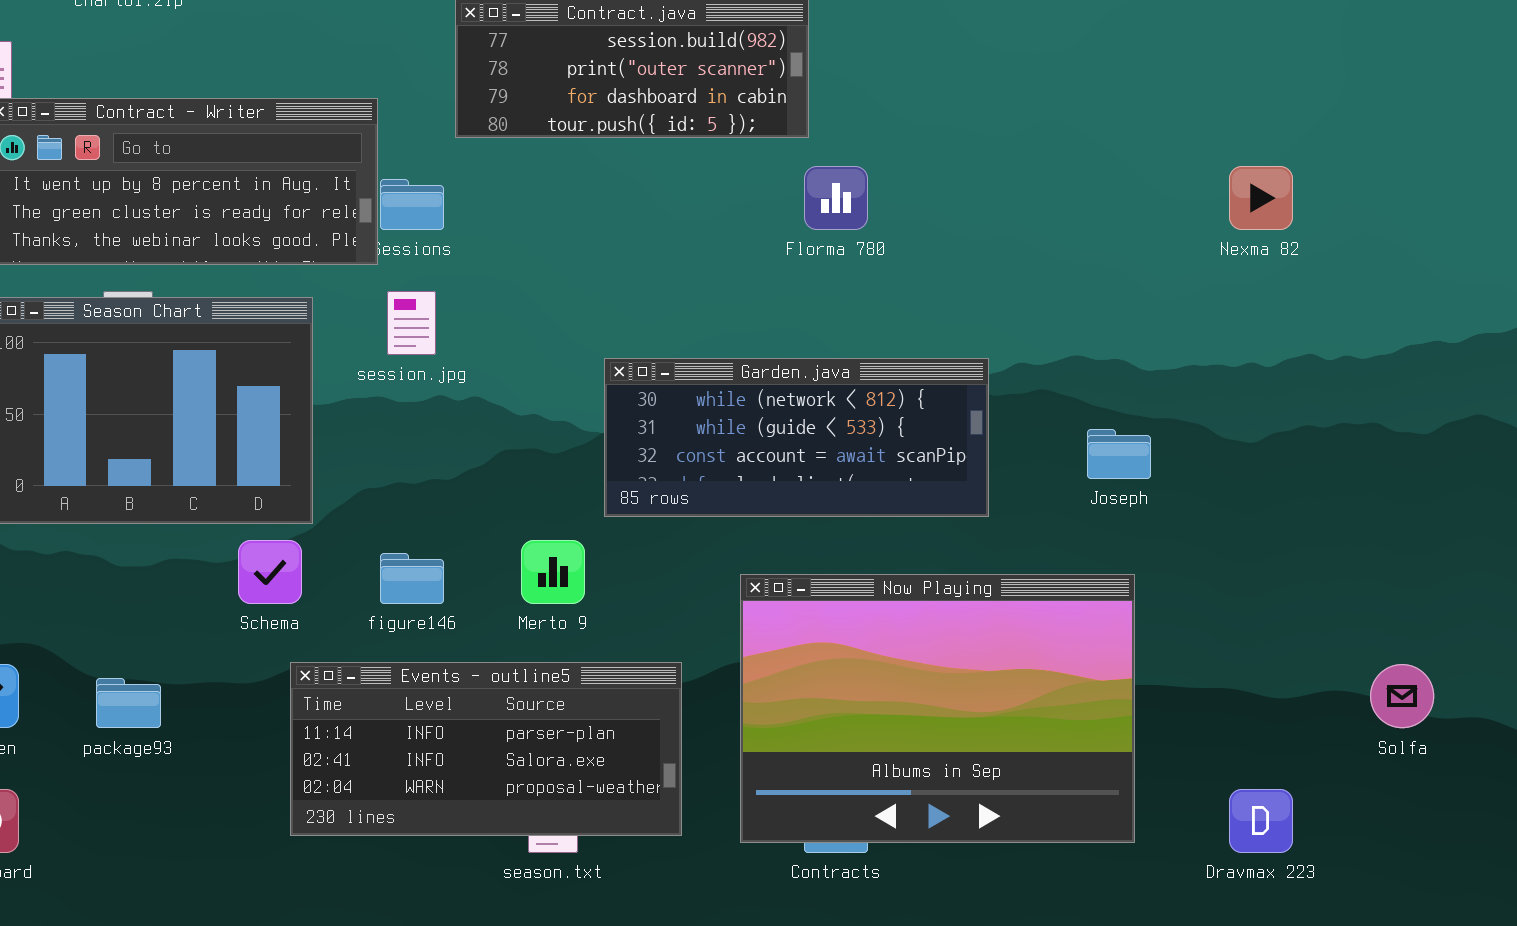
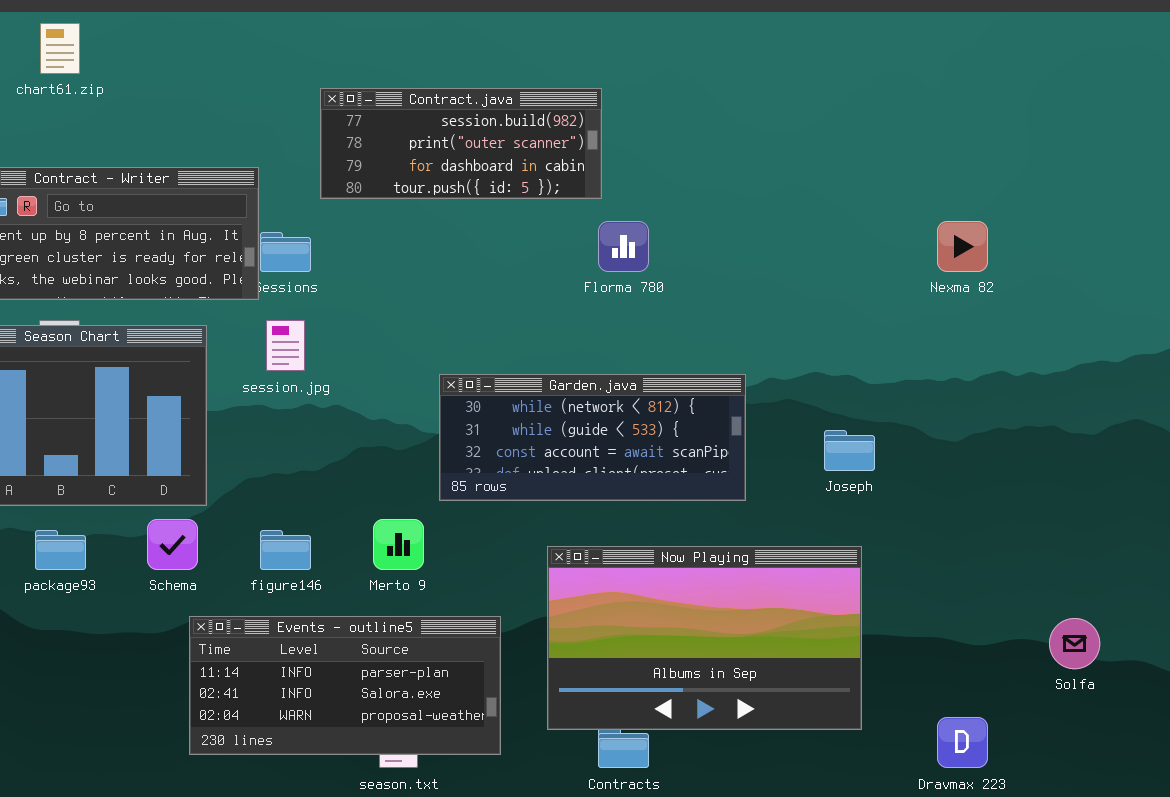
Now Playing: [740,574,1135,843] -> [547,546,862,730], resized
package93: [96,678,161,728] -> [35,530,86,570], moved

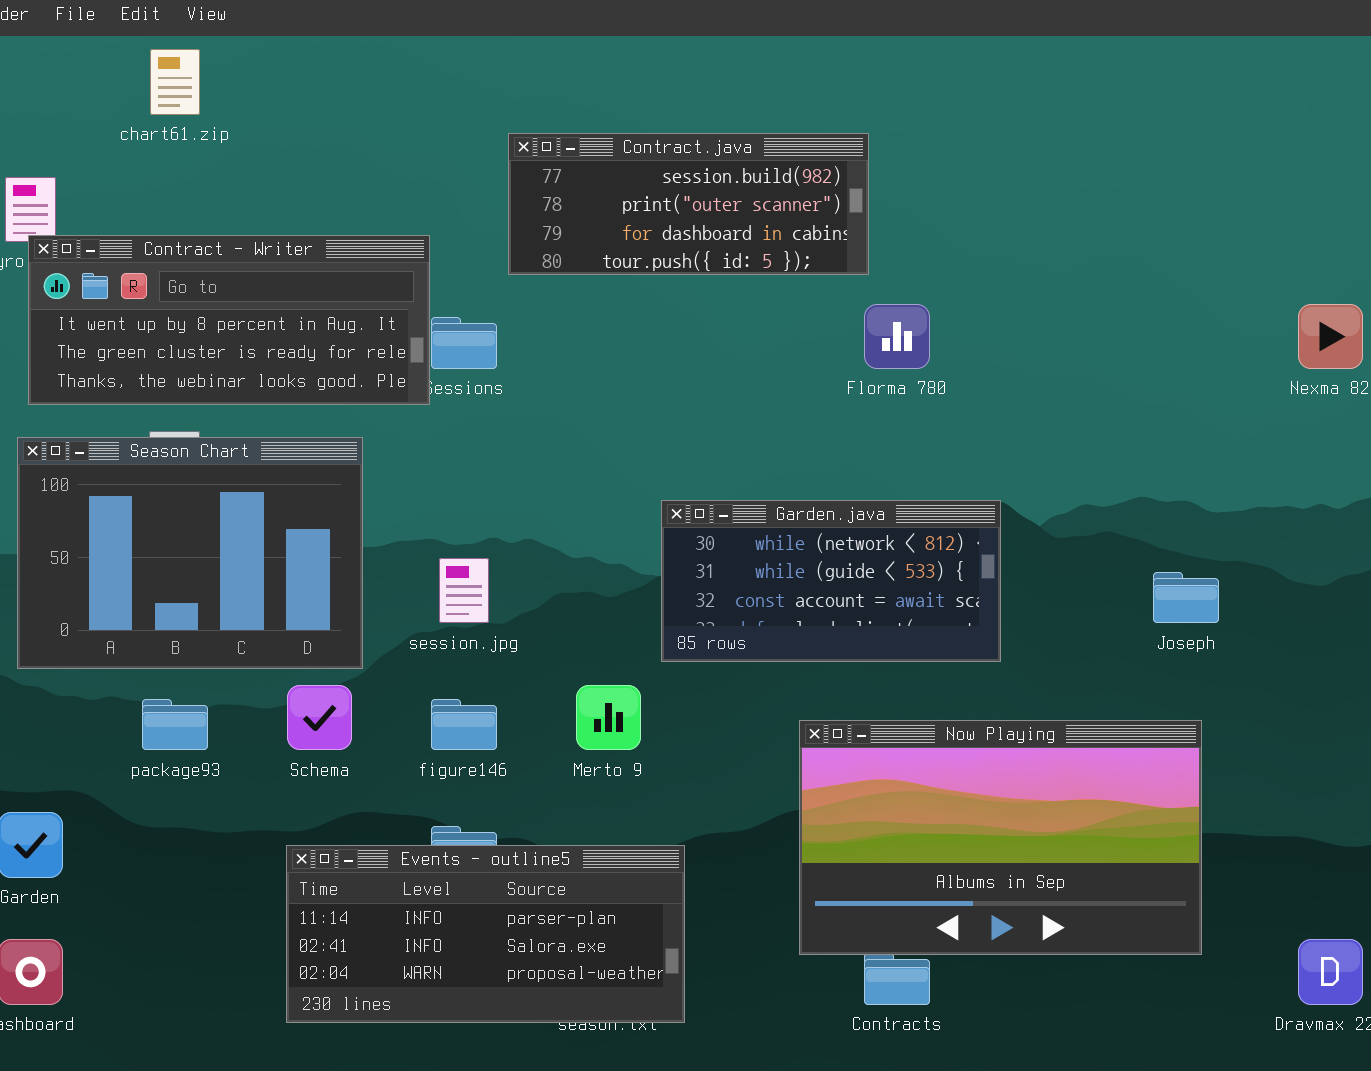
session.jpg: [266,320,305,371] -> [439,558,489,623], moved
Garden.java: [439,374,746,501] -> [661,500,1001,662], resized
Events - outline5: [189,616,501,755] -> [286,845,685,1023], moved

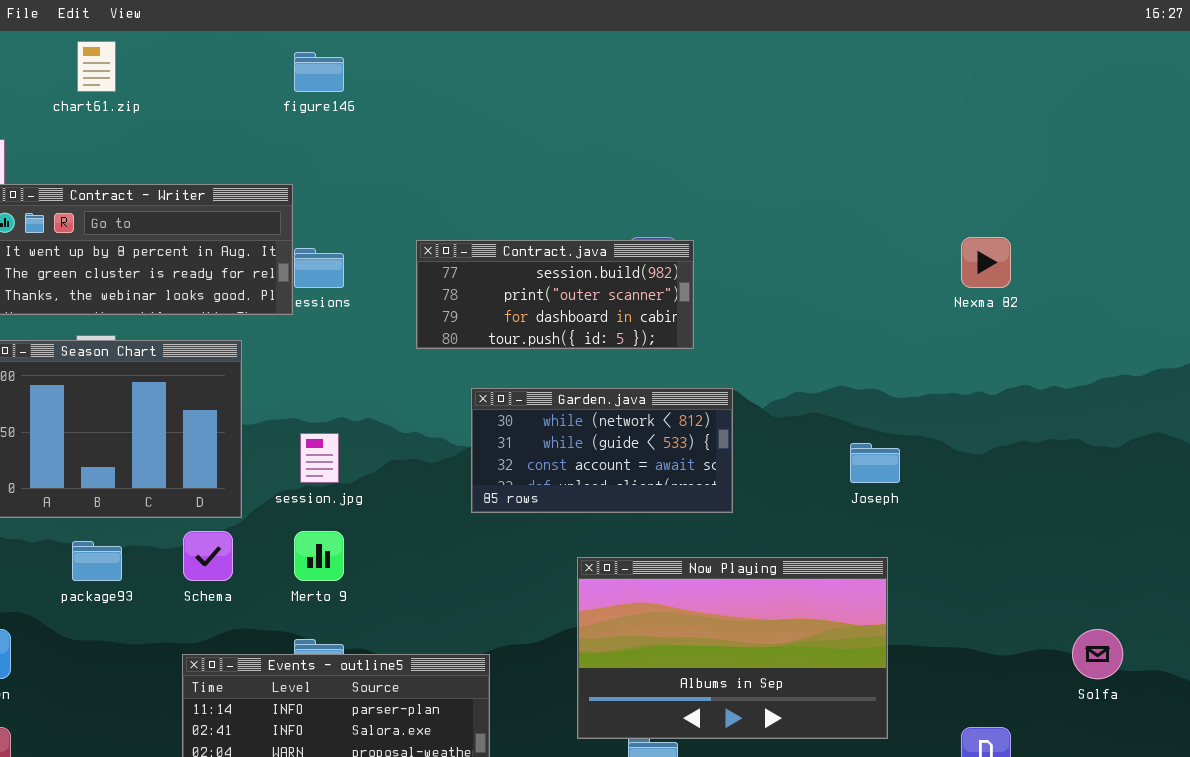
Contract.java: [508,133,869,275] -> [416,240,694,349], moved
Merto 9: [576,685,641,750] -> [294,531,344,581], moved
figure146: [431,699,497,750] -> [294,52,344,92], moved

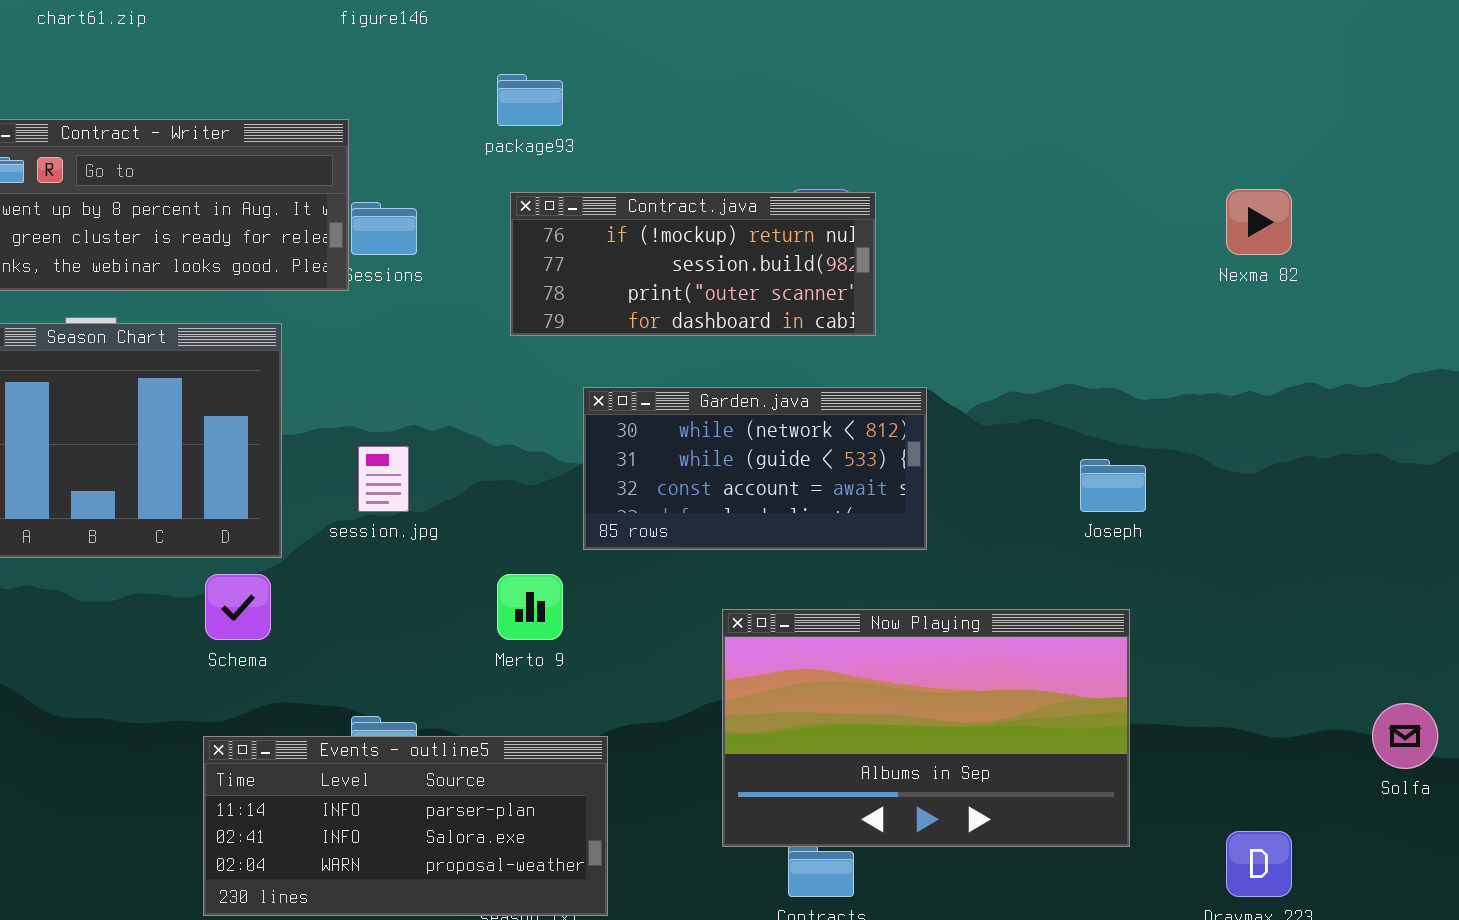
Contract.java: [416,240,694,349] -> [510,192,876,336], scrolled up 1 row
Merto 9: [294,531,344,581] -> [497,574,563,640], moved
package93: [72,541,122,581] -> [497,74,563,126], moved

